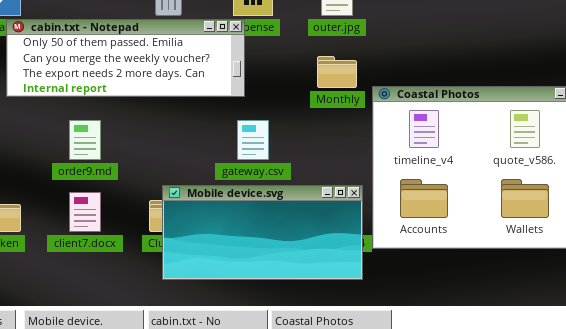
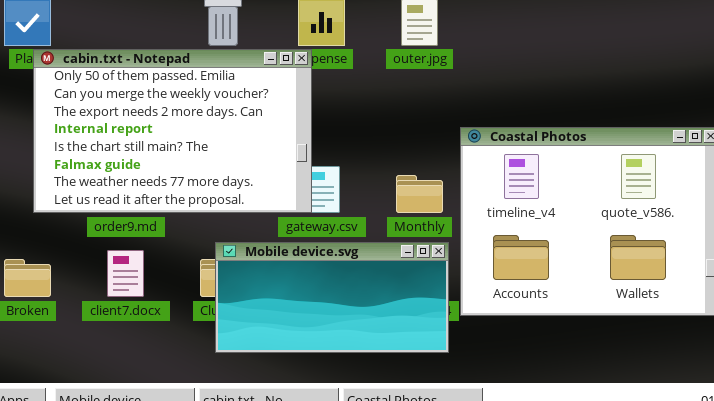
cabin.txt - Notepad: [6,19,245,97] -> [33,49,312,213], resized
Monthly: [317,56,357,88] -> [396,175,443,213], moved

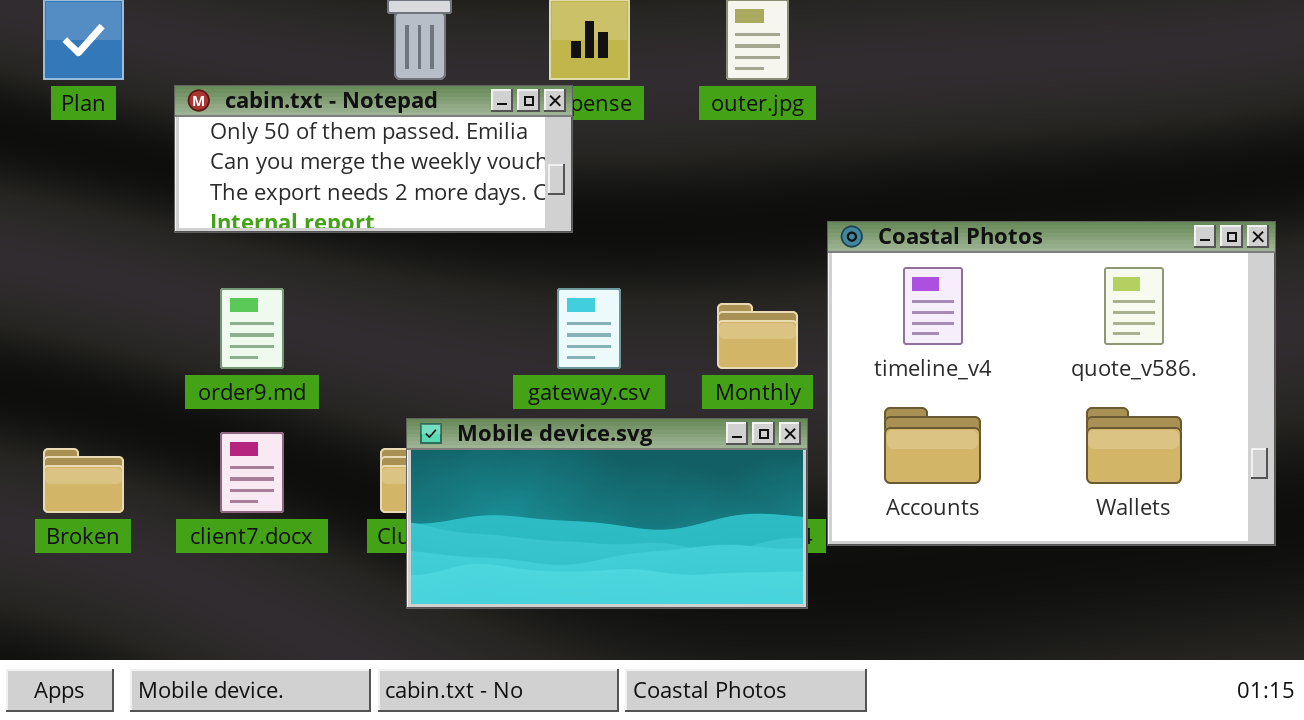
cabin.txt - Notepad: [33,49,312,213] -> [174,85,573,233], resized

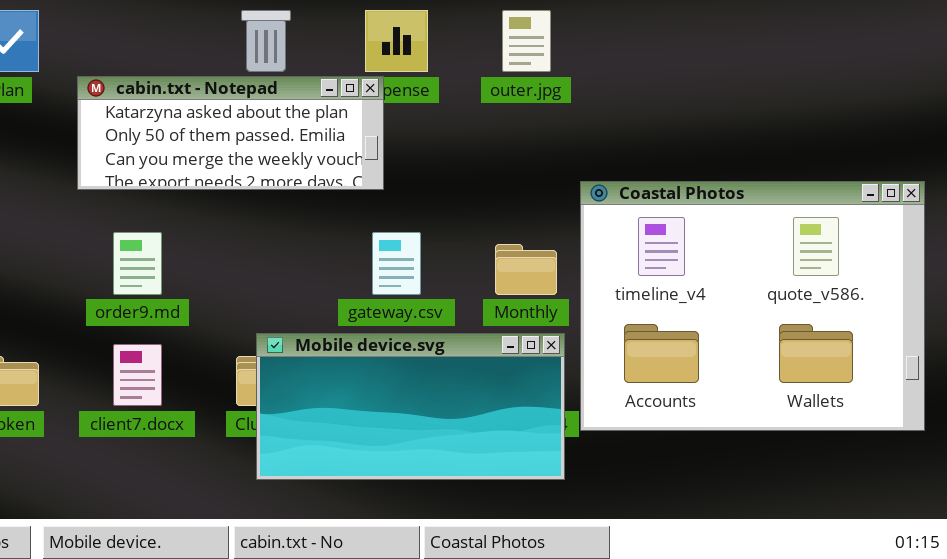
cabin.txt - Notepad: [174,85,573,233] -> [77,76,384,190], scrolled up 1 row

